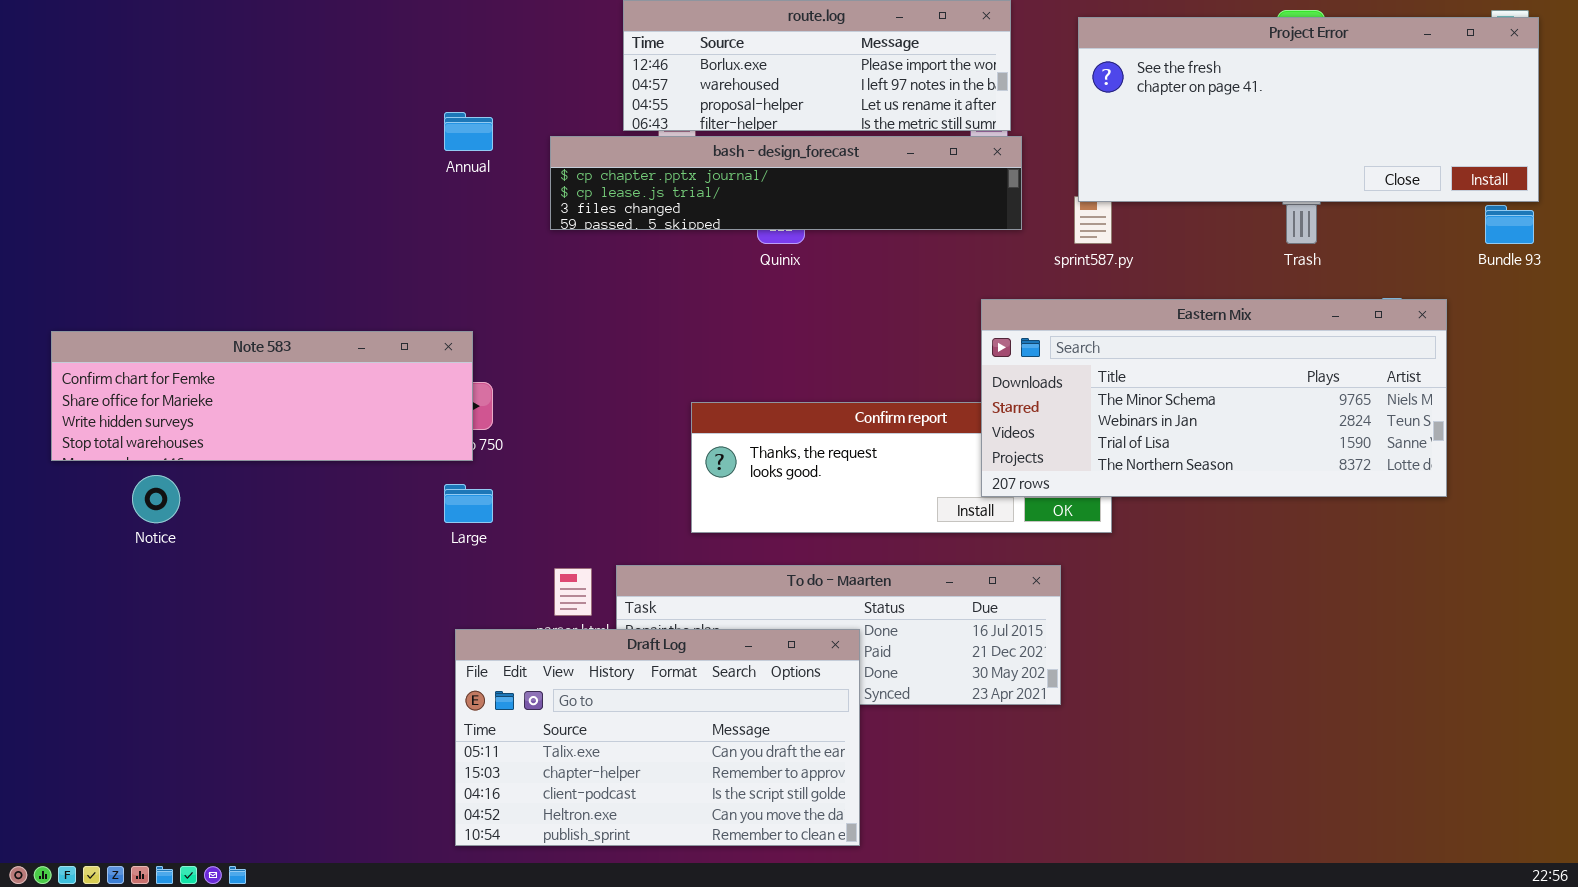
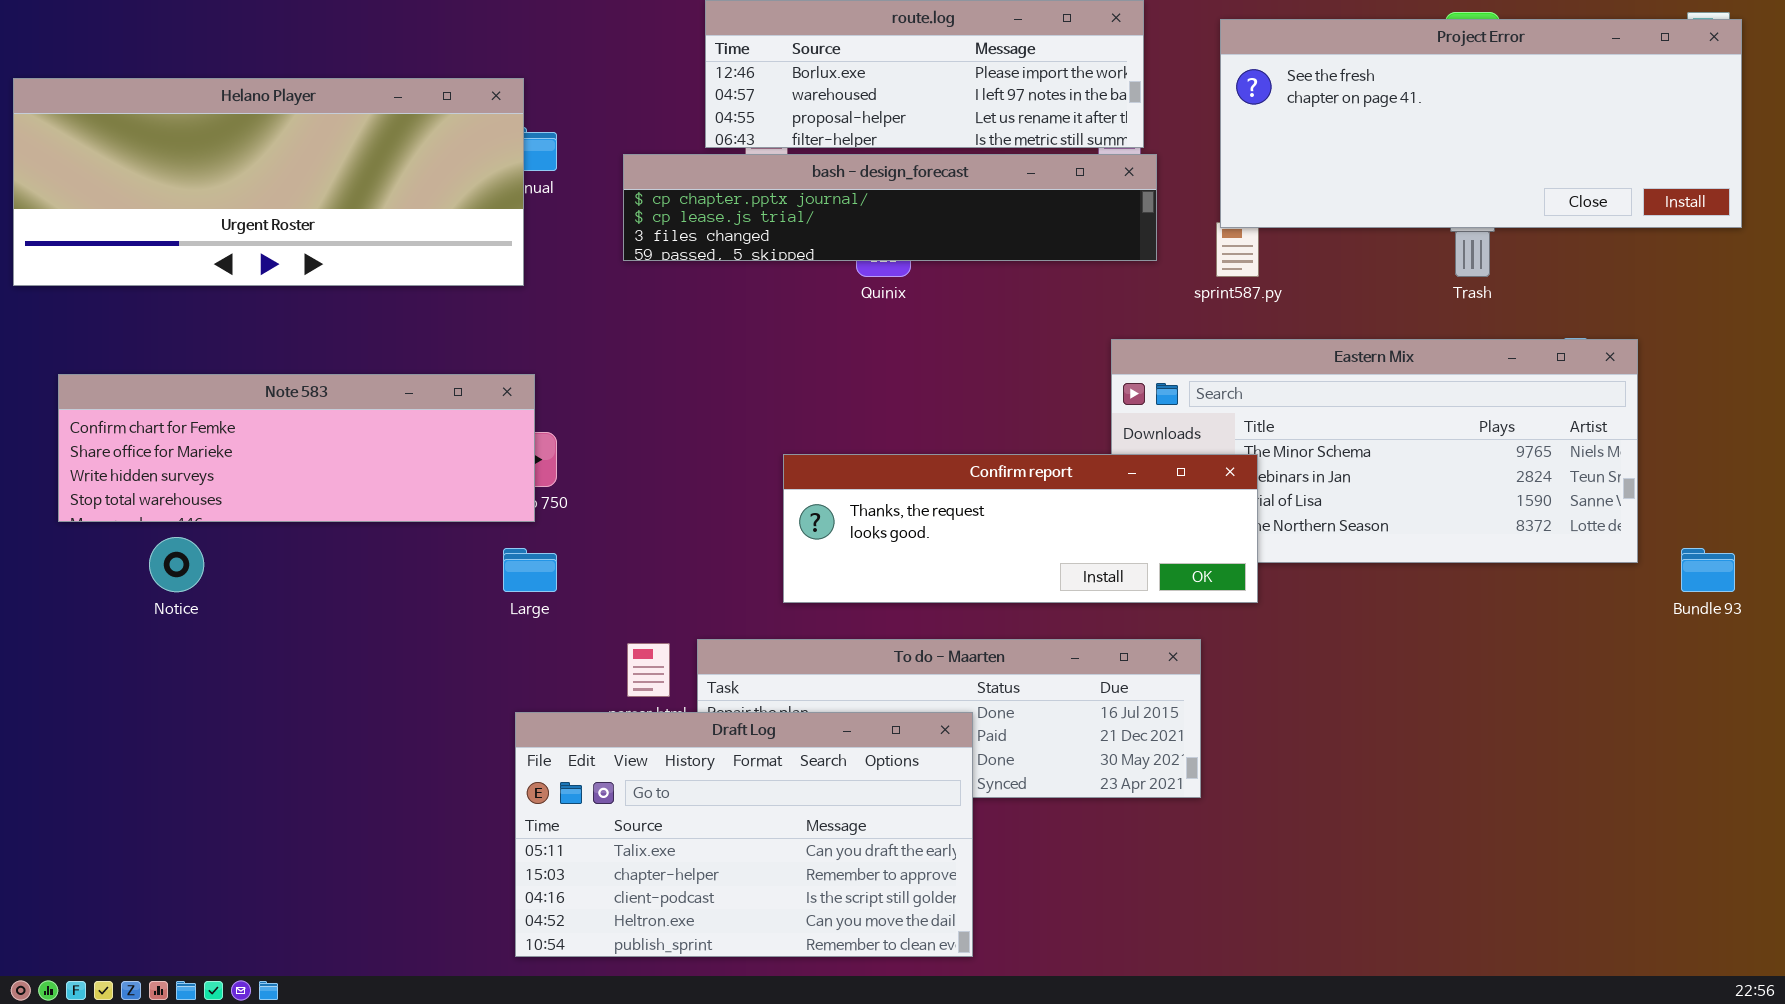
Helano Player: none -> [13,78,524,286], opened
Bundle 93: [1485,205,1534,244] -> [1681,548,1735,592], moved
Confirm report: [691,402,1112,533] -> [783,454,1258,603], raised

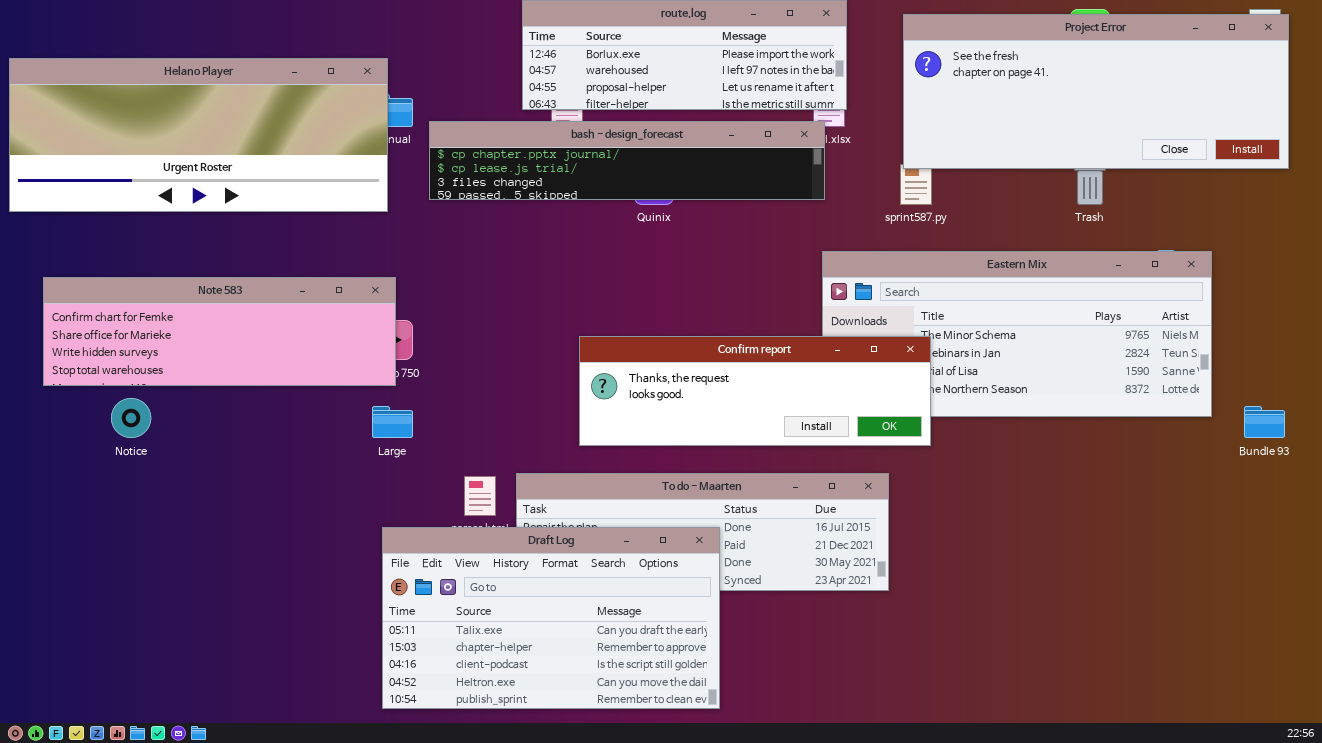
bash - design_forecast: [623,154,1157,261] -> [429,121,825,200], moved

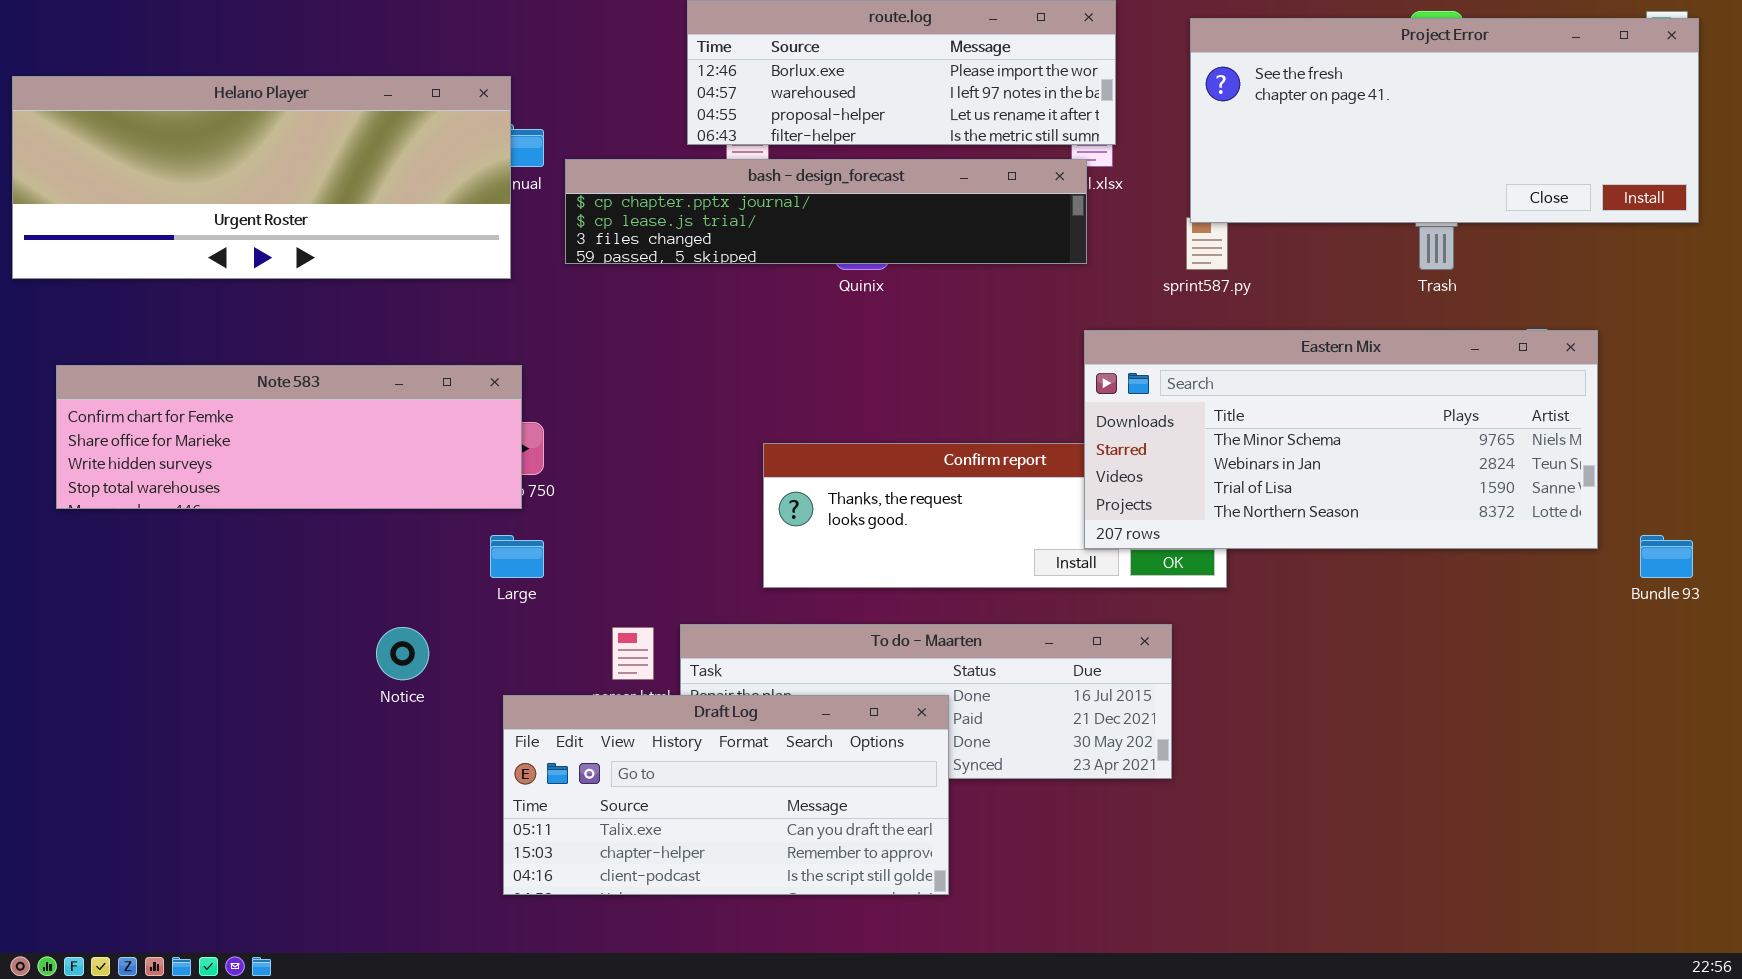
Eastern Mix: [822,251,1212,417] -> [1084,330,1598,549], raised
Notice: [111,398,151,438] -> [376,627,429,680], moved
Draft Log: [382,527,720,709] -> [503,695,949,895], resized

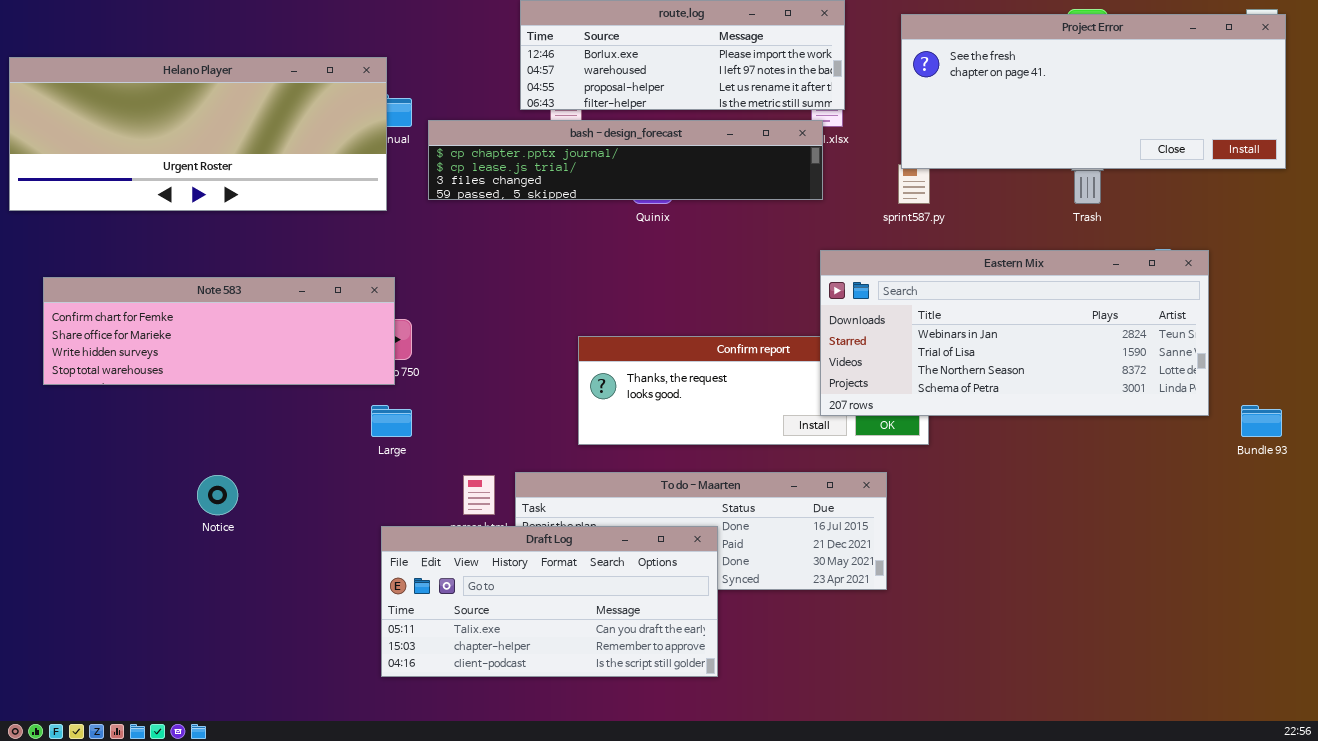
Eastern Mix: [1084,330,1598,549] -> [820,250,1209,416], scrolled down 1 row
Notice: [376,627,429,680] -> [197,475,238,515], moved

